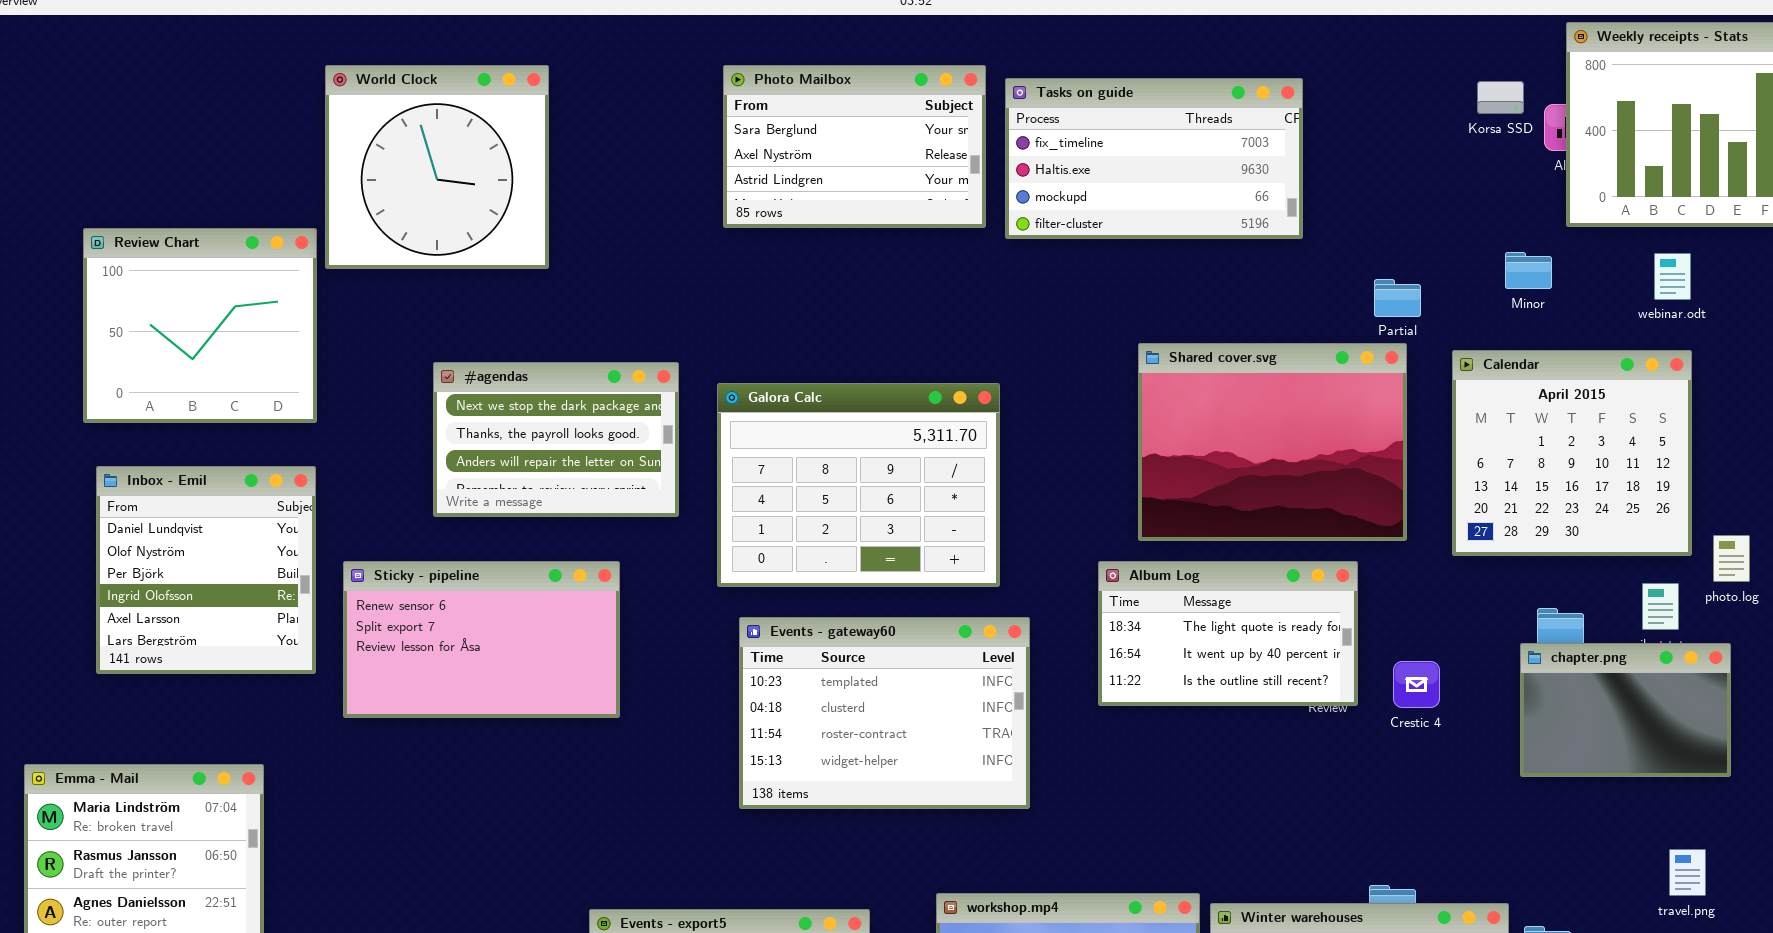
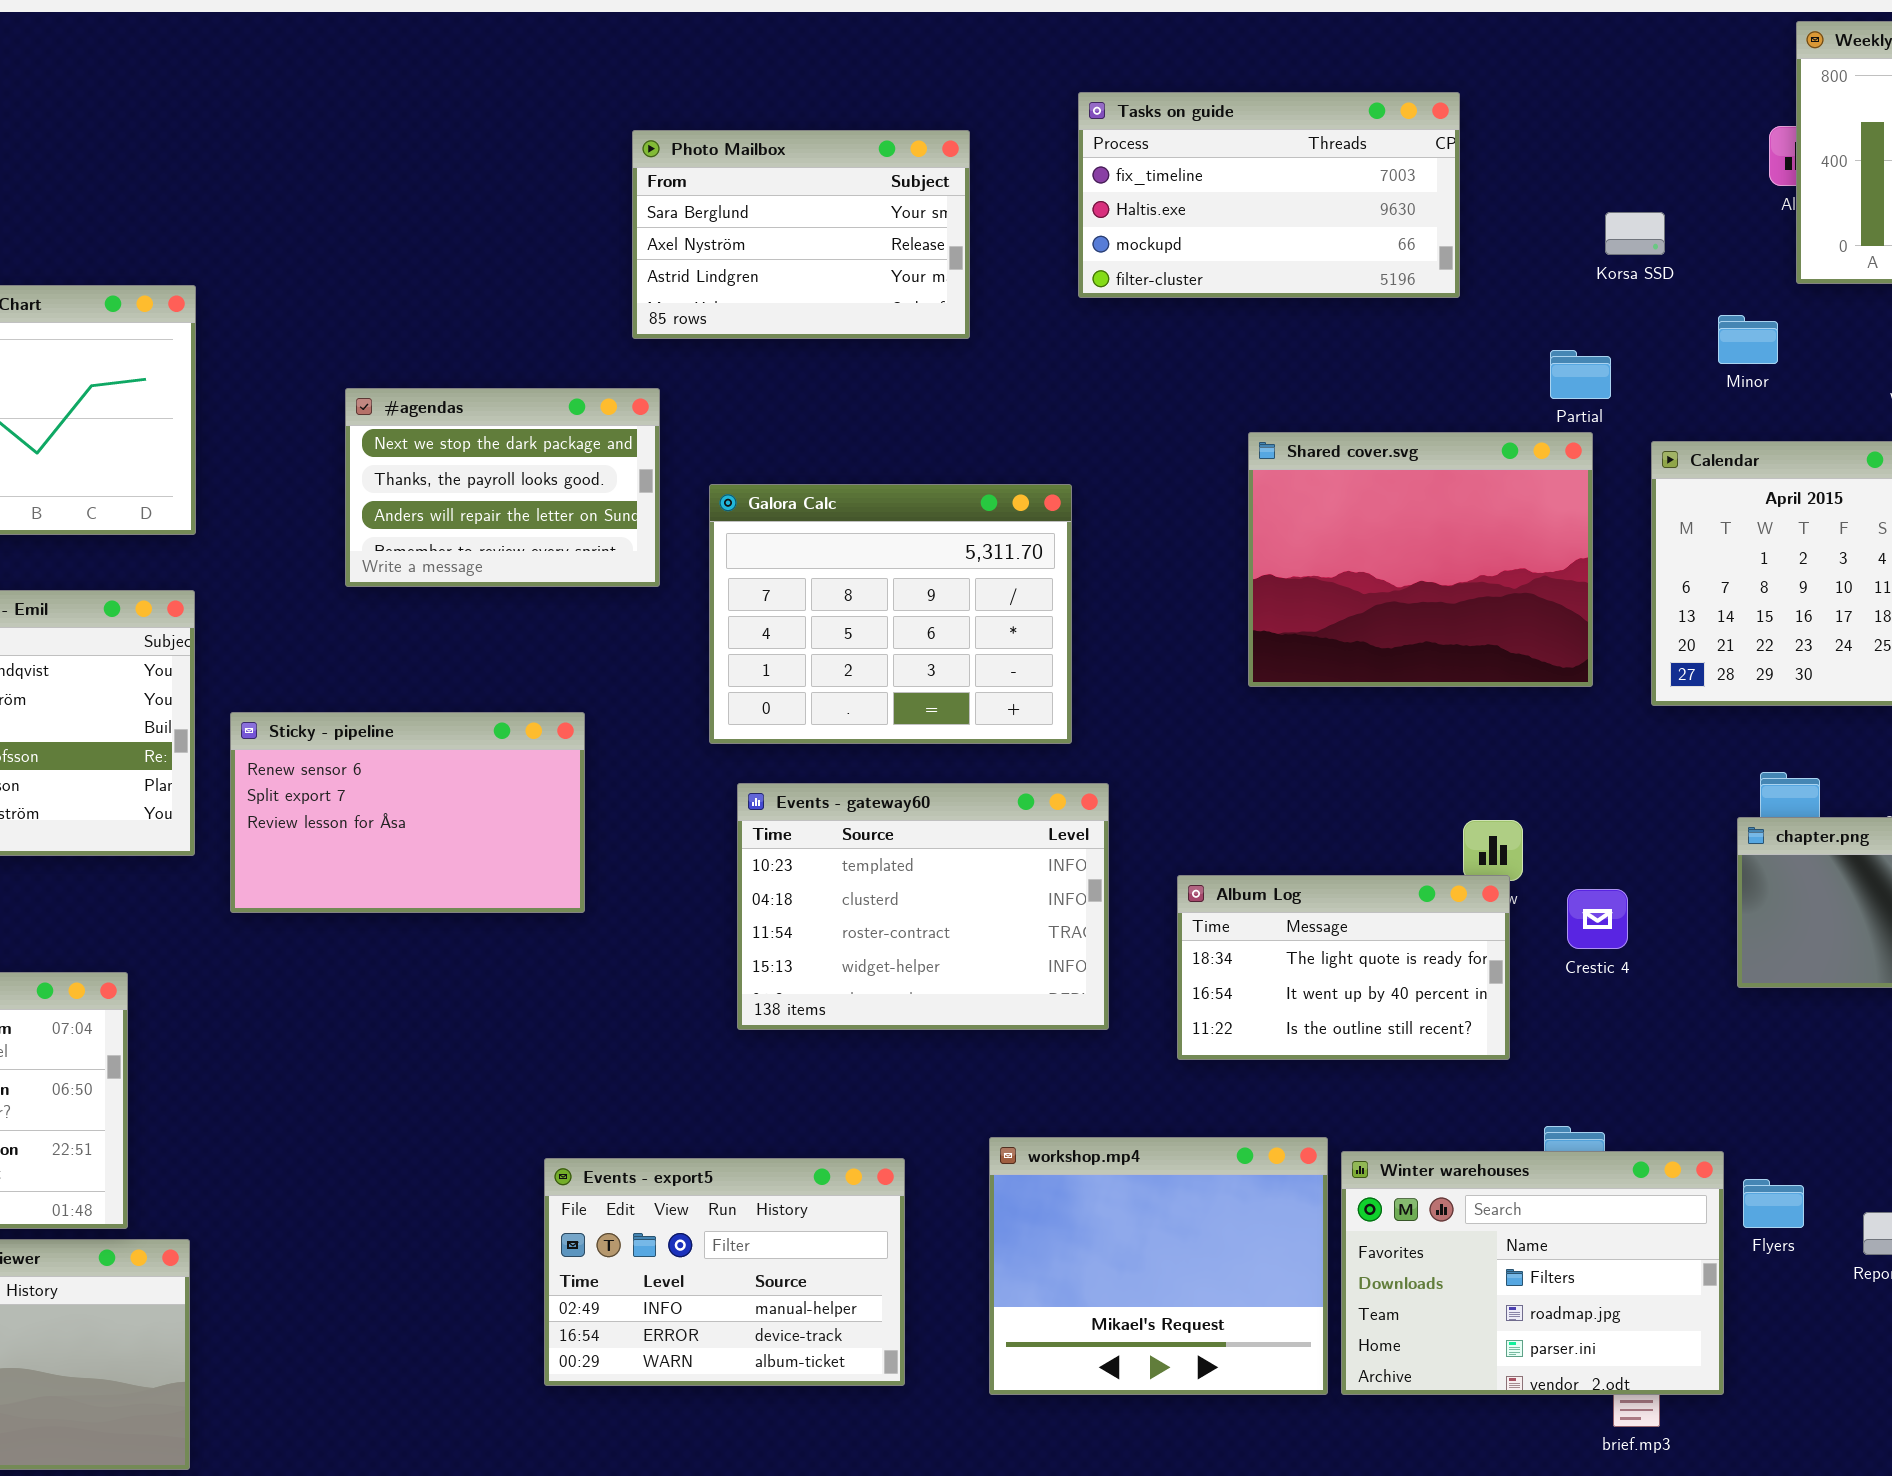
World Clock: [325,65,549,269] -> none, closed
Photo Mailbox: [723,65,986,228] -> [632,130,970,339], moved
Korsa SSD: [1477,81,1524,114] -> [1605,212,1665,255], moved
#agendas: [433,362,679,517] -> [345,388,660,587], moved
Album Log: [1098,561,1358,706] -> [1177,875,1510,1060], moved
Crestic 4: [1393,661,1440,708] -> [1567,889,1628,949], moved

